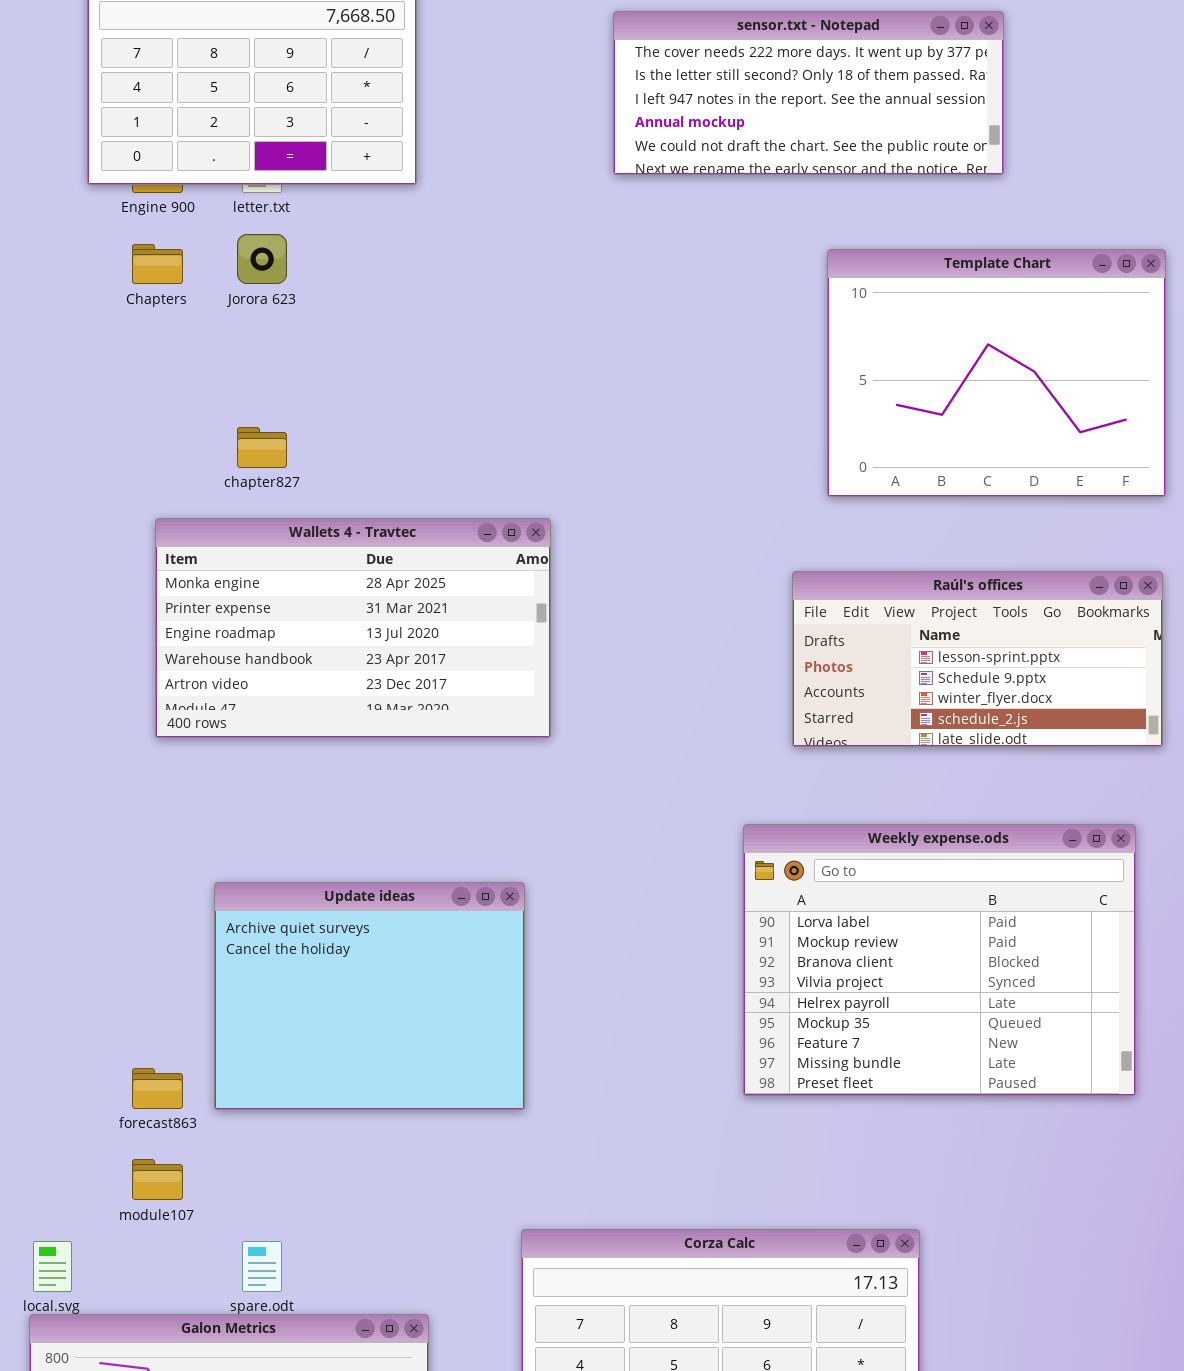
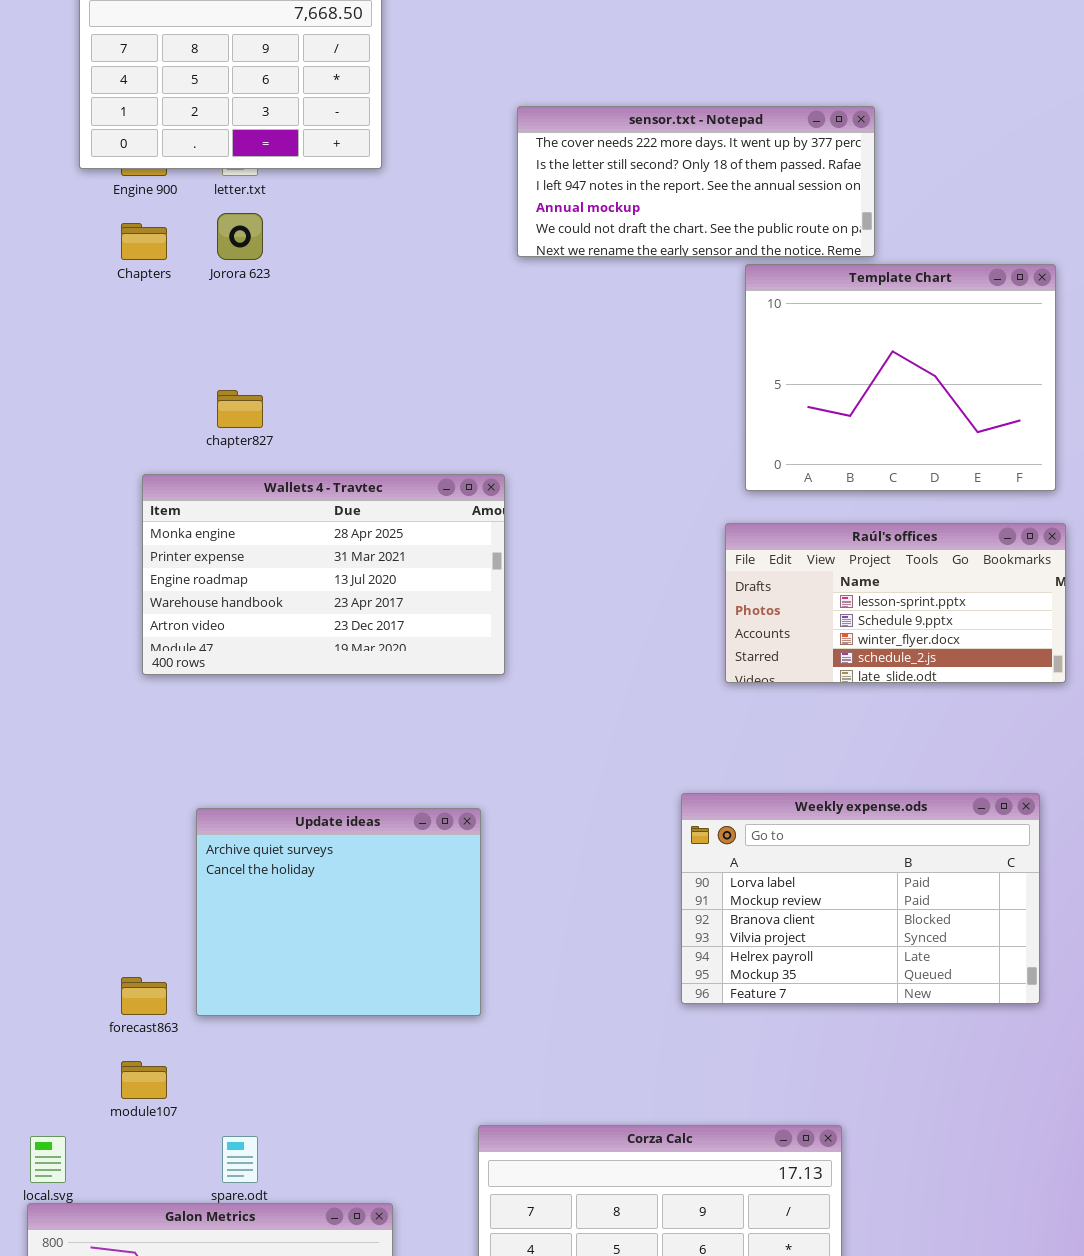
sensor.txt - Notepad: [613,11,1004,175] -> [517,106,875,257], moved
Template Chart: [827,249,1166,497] -> [745,264,1056,491], moved
Weekly expense.ods: [743,824,1136,1096] -> [681,793,1040,1004], resized

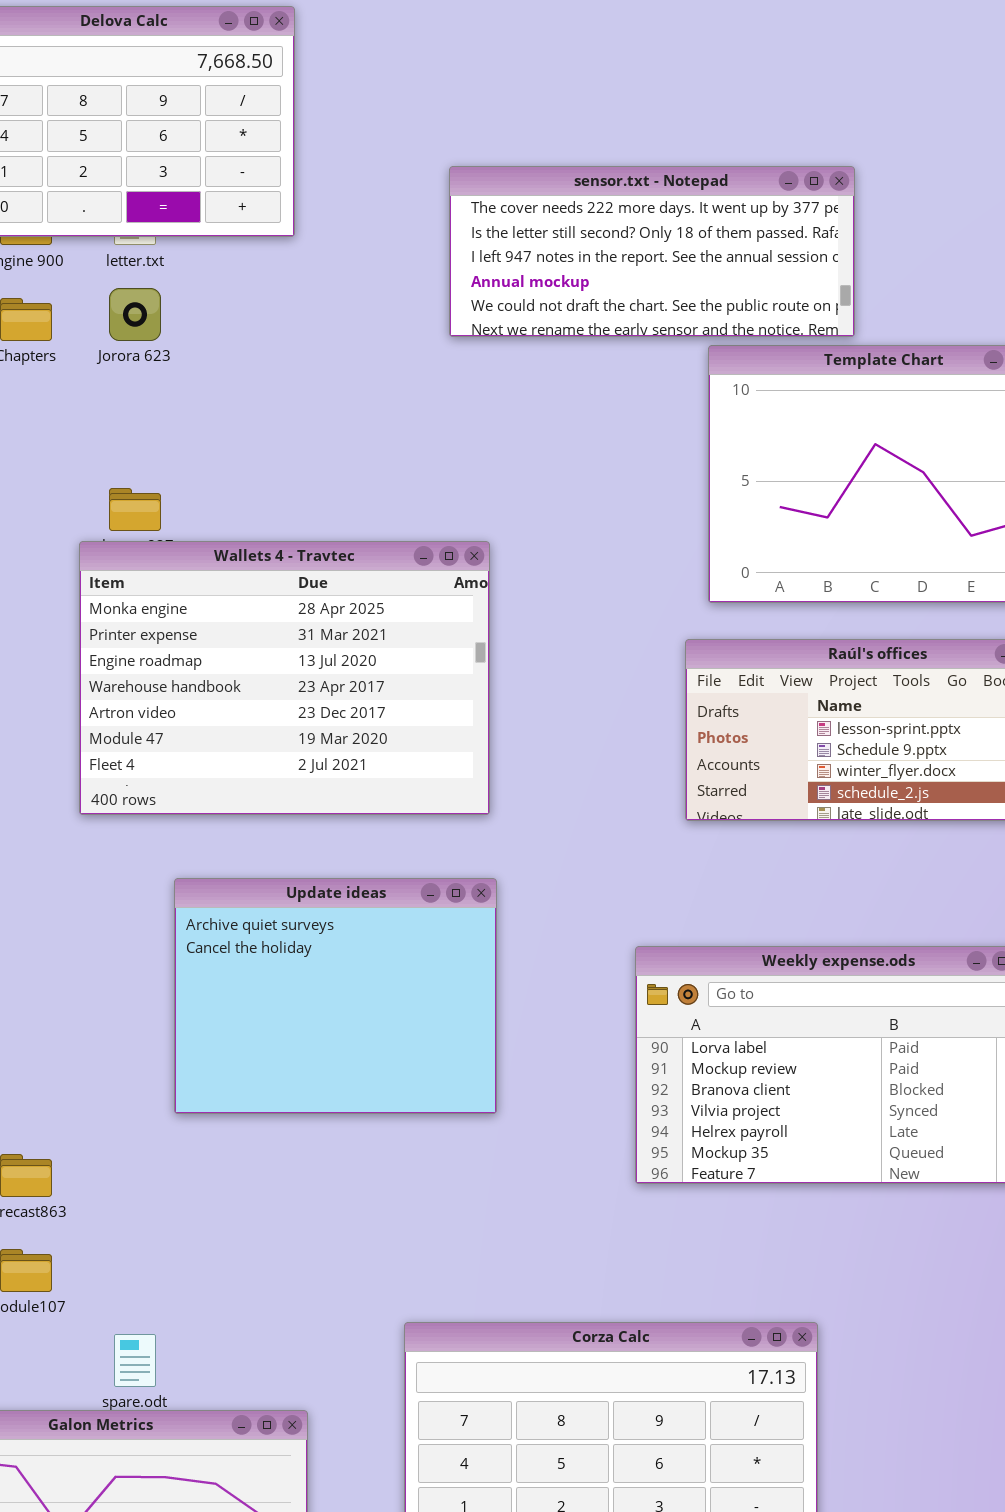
Wallets 4 - Travtec: [142,474,505,675] -> [79,541,490,815], moved, resized
Update ideas: [196,808,481,1016] -> [174,878,497,1114], moved

